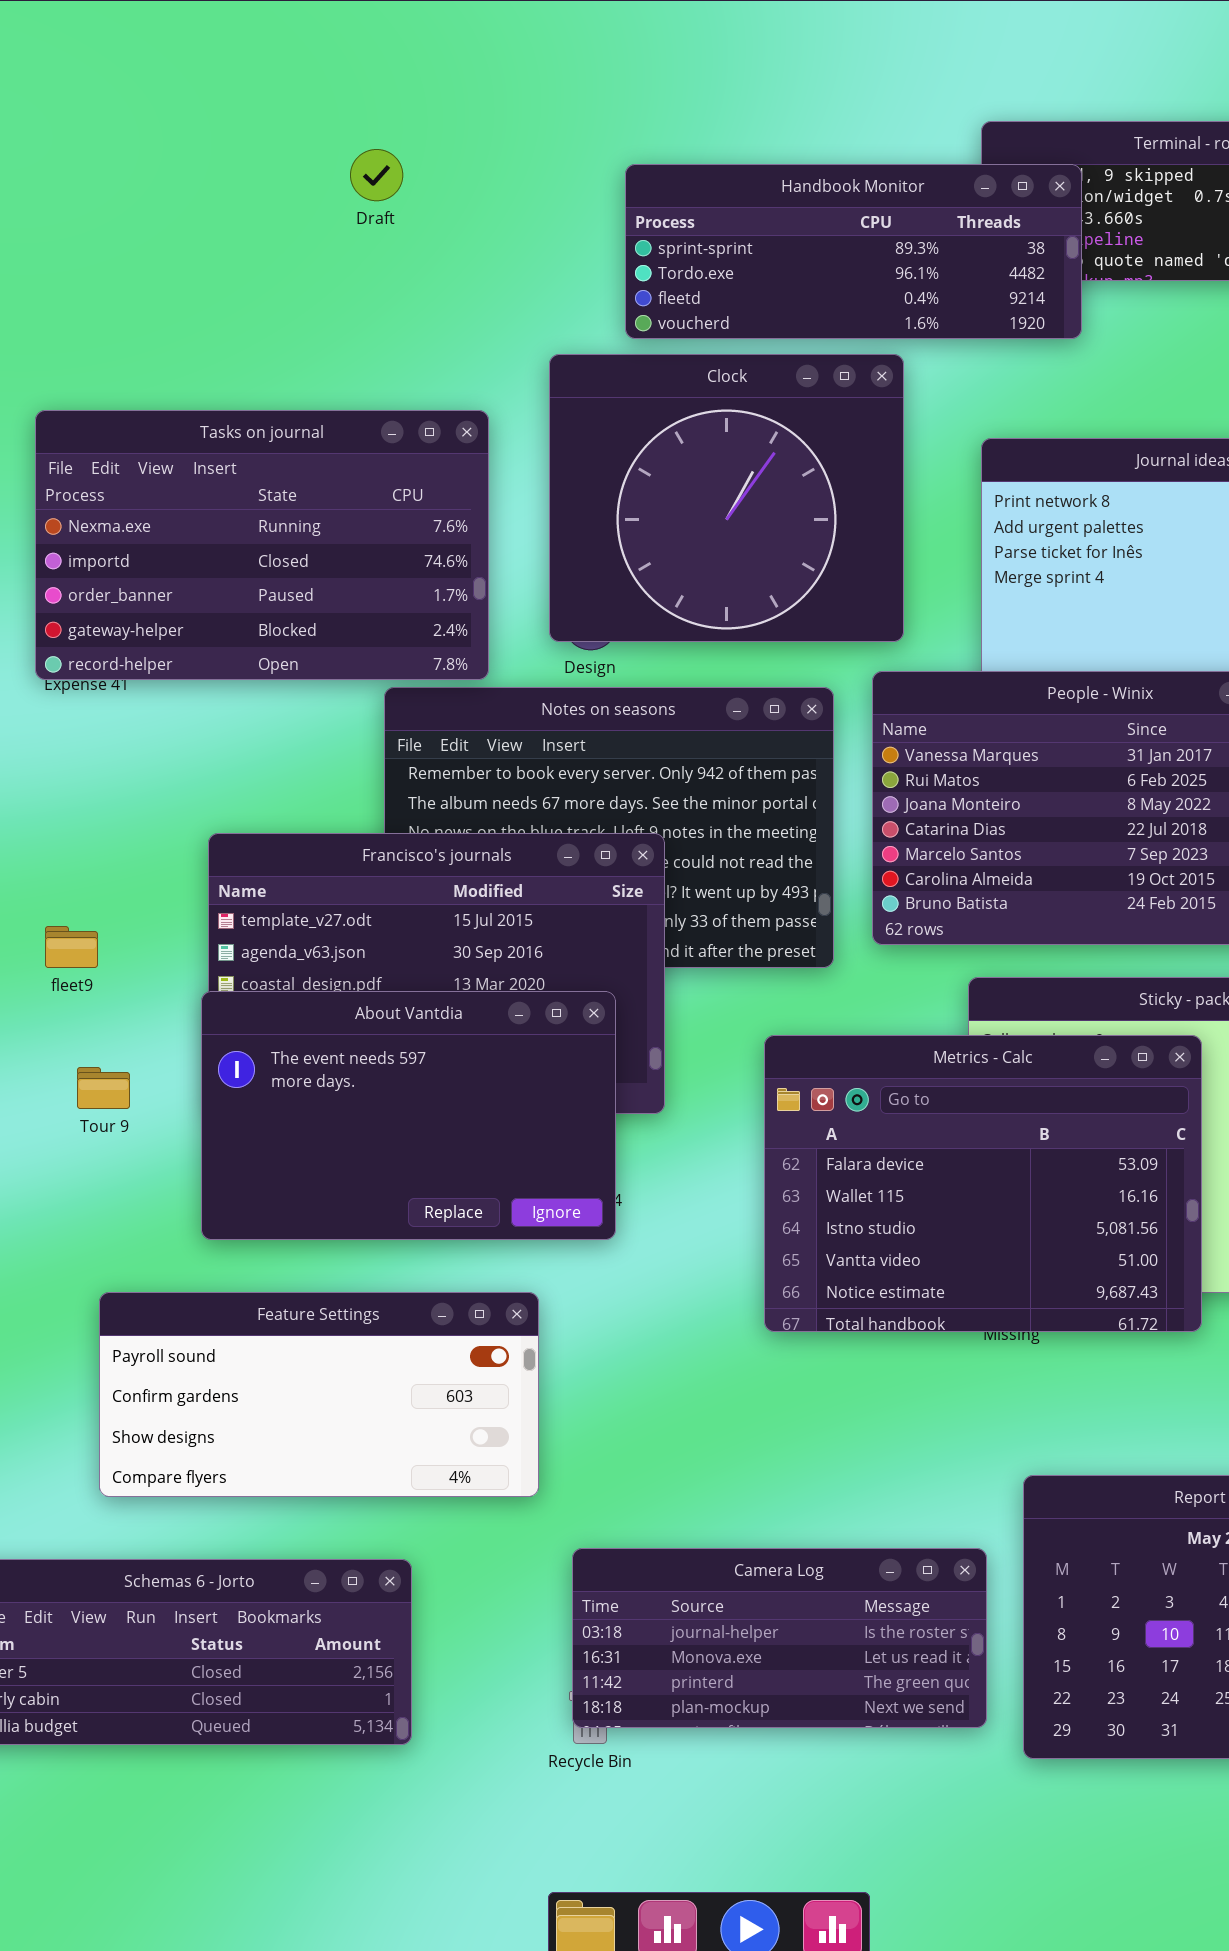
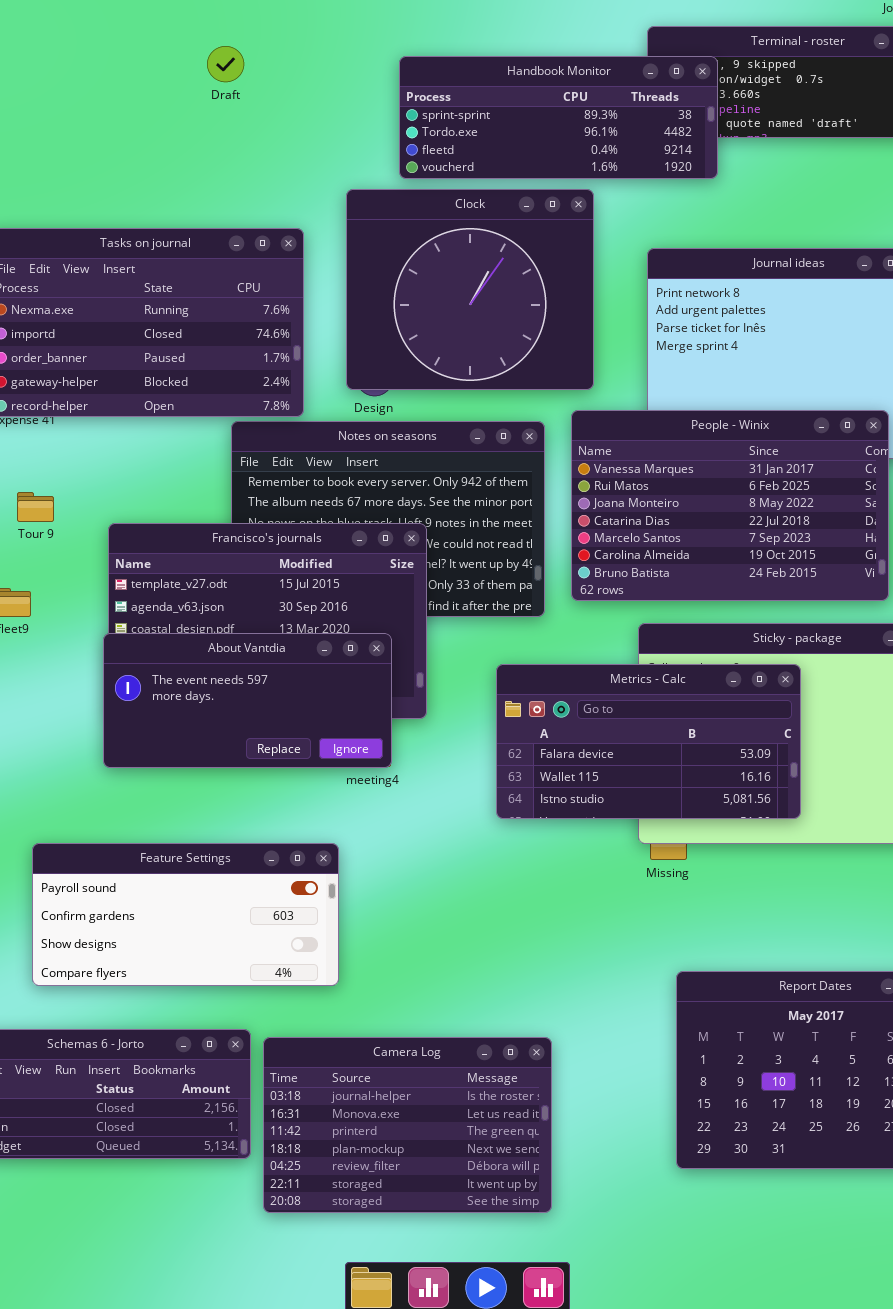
About Vantdia: [201,991,616,1240] -> [103,633,392,768], resized
Metrics - Calc: [764,1035,1202,1332] -> [496,664,801,819], resized
Tour 9: [77,1067,130,1109] -> [17,492,54,522], moved
Camera Log: [572,1548,987,1728] -> [263,1037,552,1213], moved, resized

